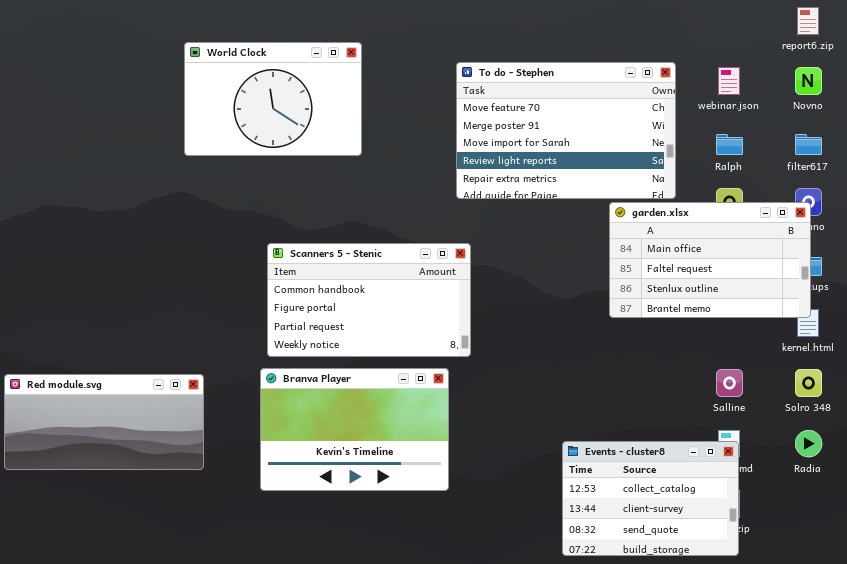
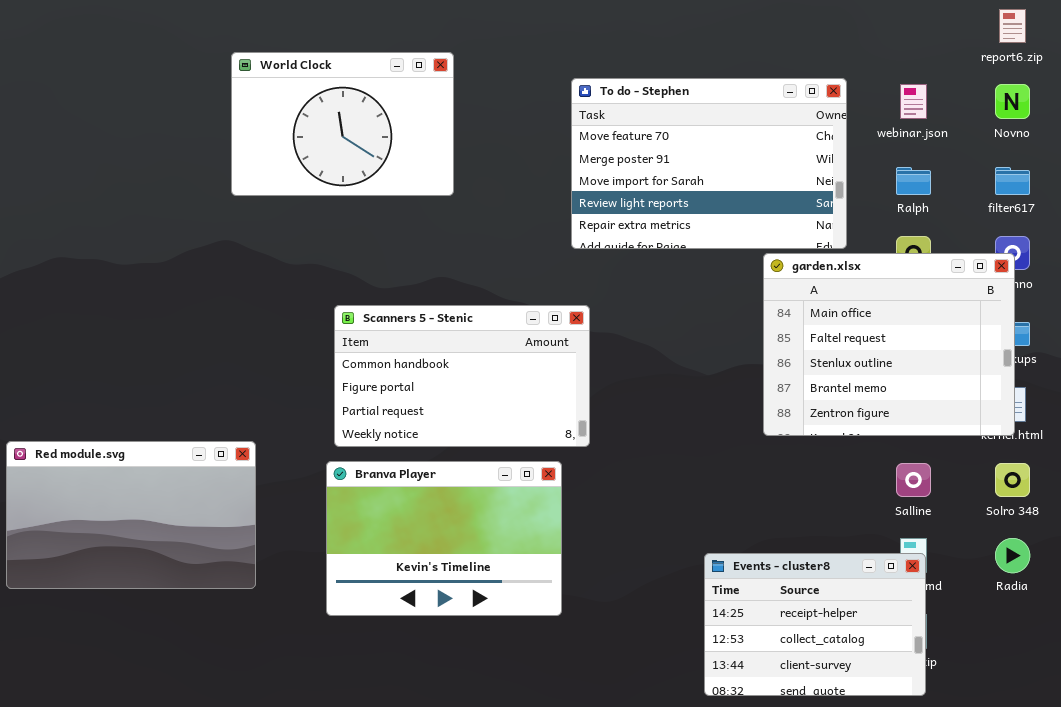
garden.xlsx: [609,202,811,318] -> [763,253,1015,436], resized
Red module.svg: [4,374,204,470] -> [6,441,256,589], resized
Events - cluster8: [562,441,739,556] -> [704,553,926,696], scrolled up 1 row

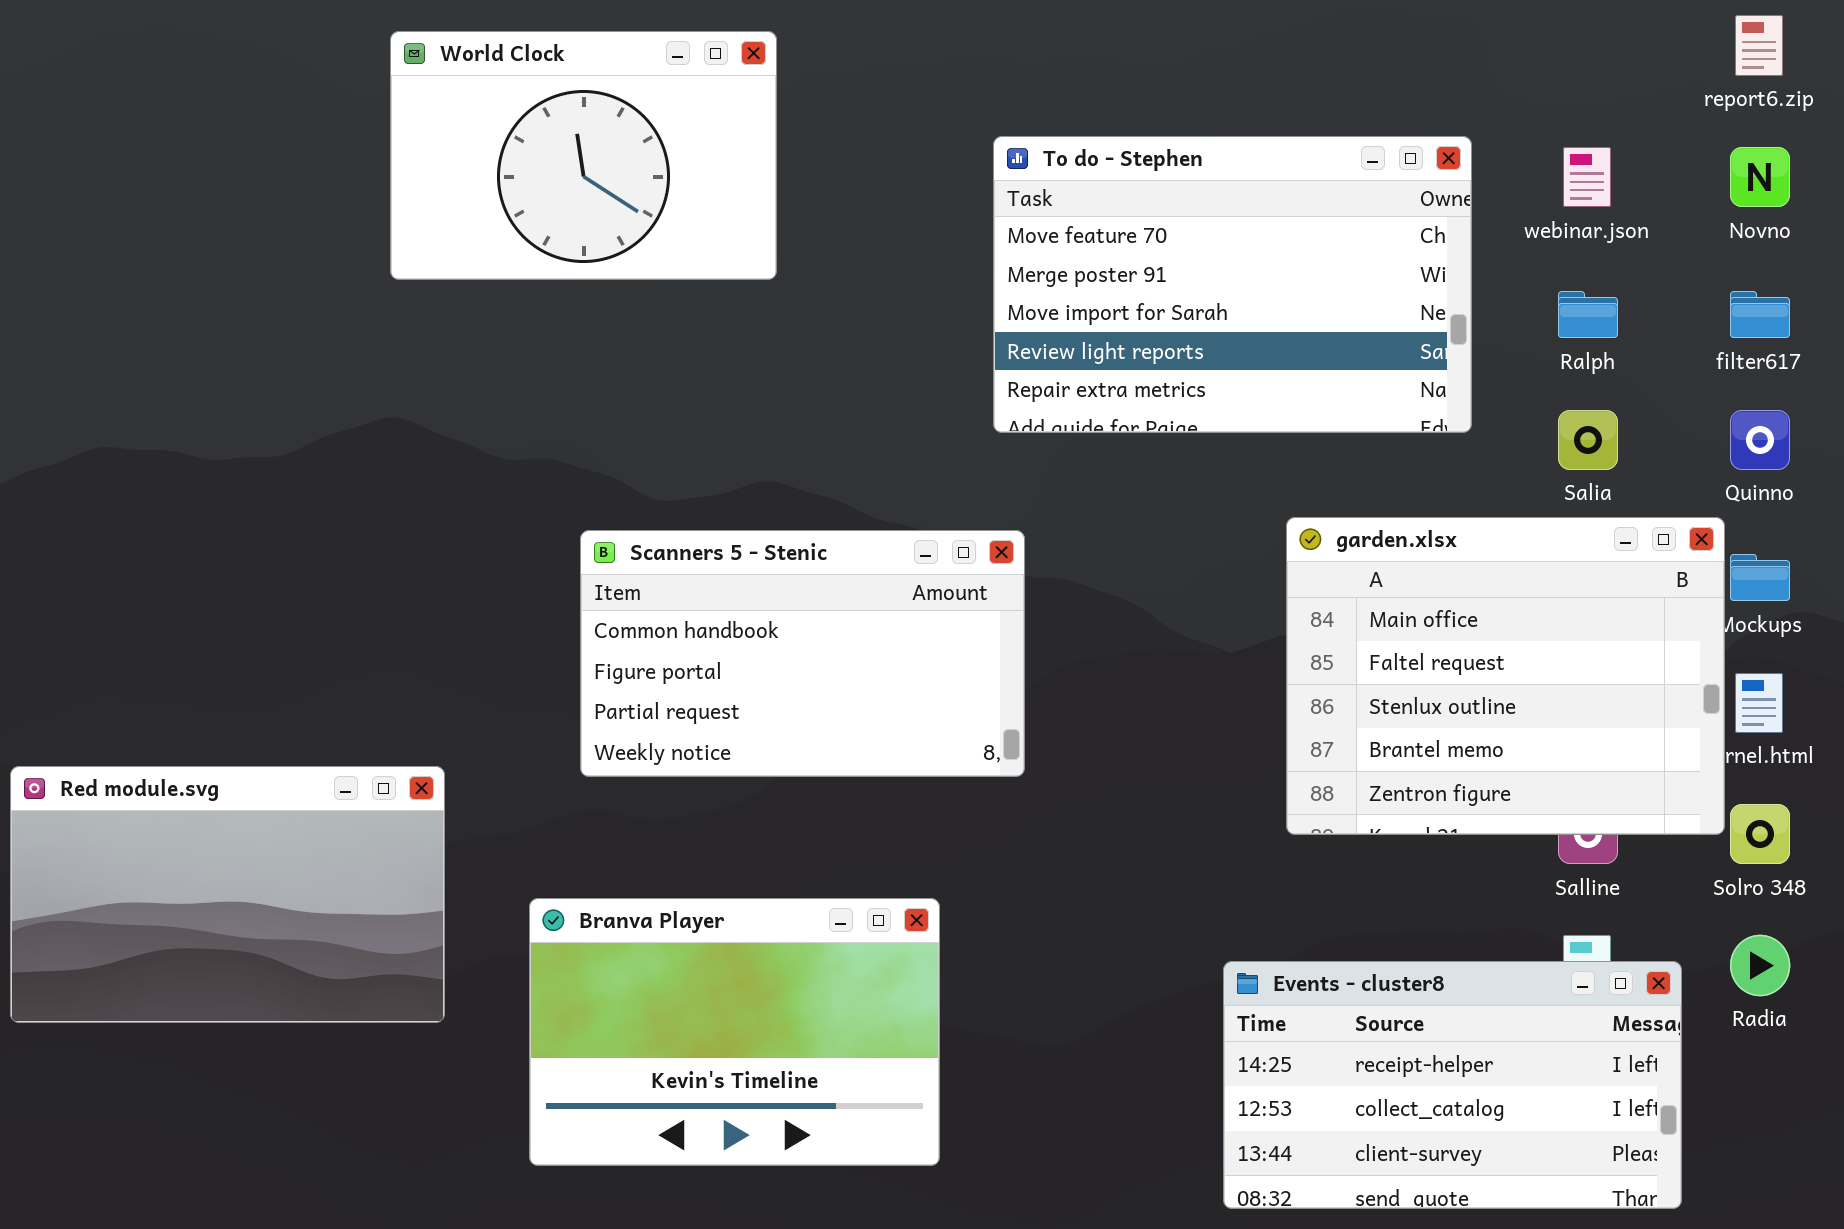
World Clock: [231,52,454,196] -> [390,31,777,280], moved
garden.xlsx: [763,253,1015,436] -> [1286,517,1725,835], moved
Branva Player: [326,461,562,616] -> [529,898,940,1166], moved
Events - cluster8: [704,553,926,696] -> [1223,961,1682,1209], resized

